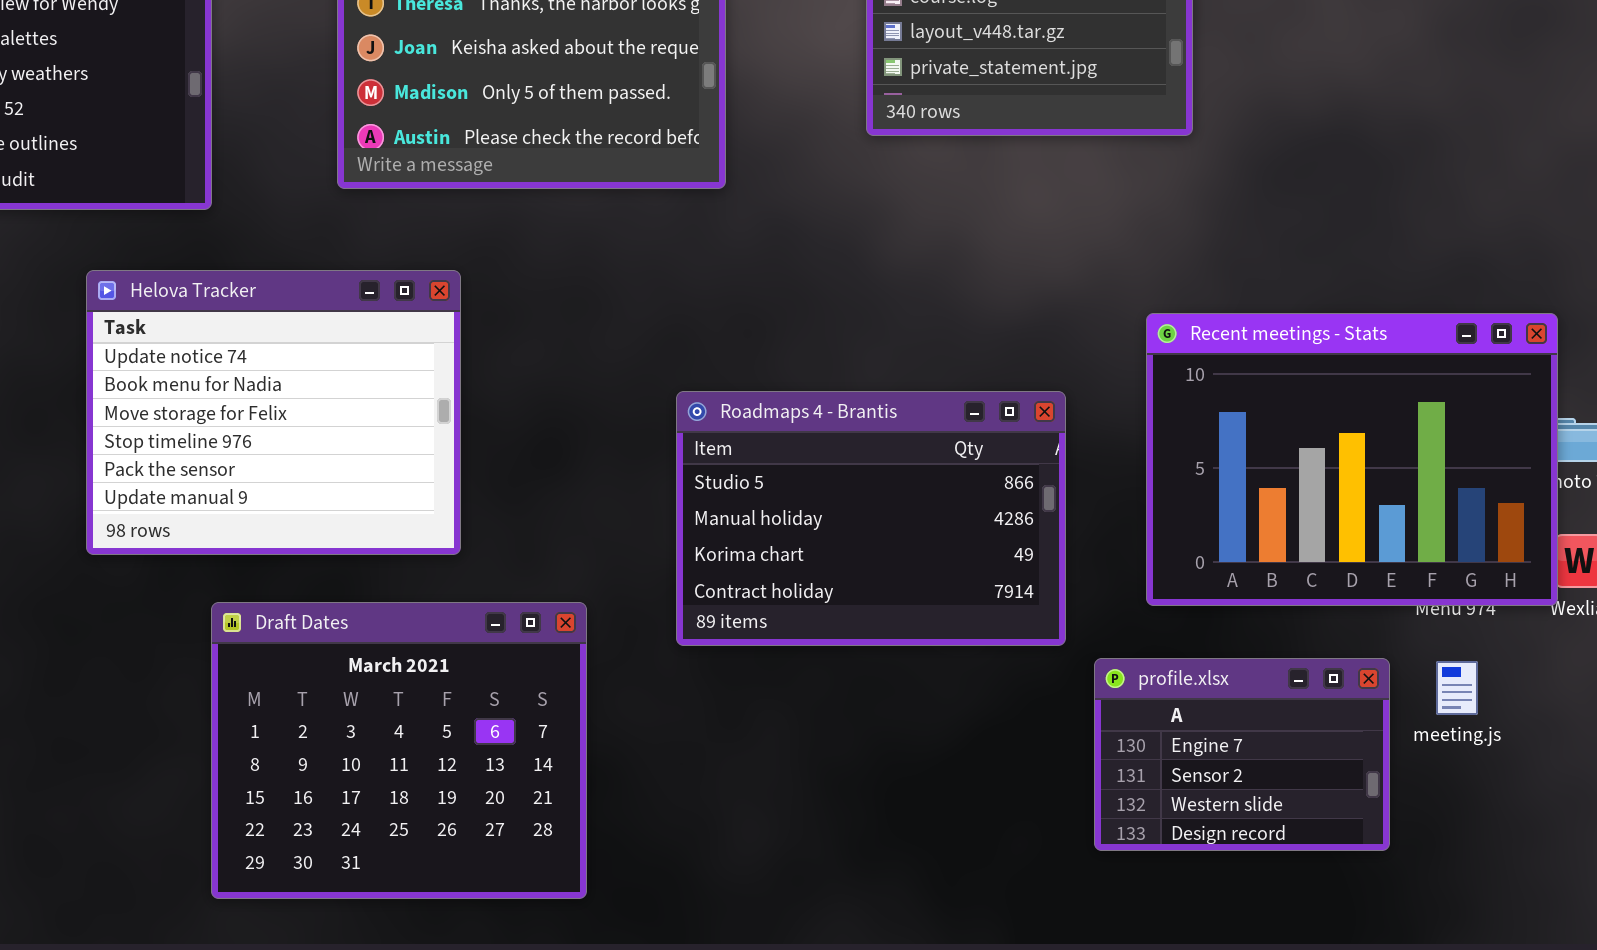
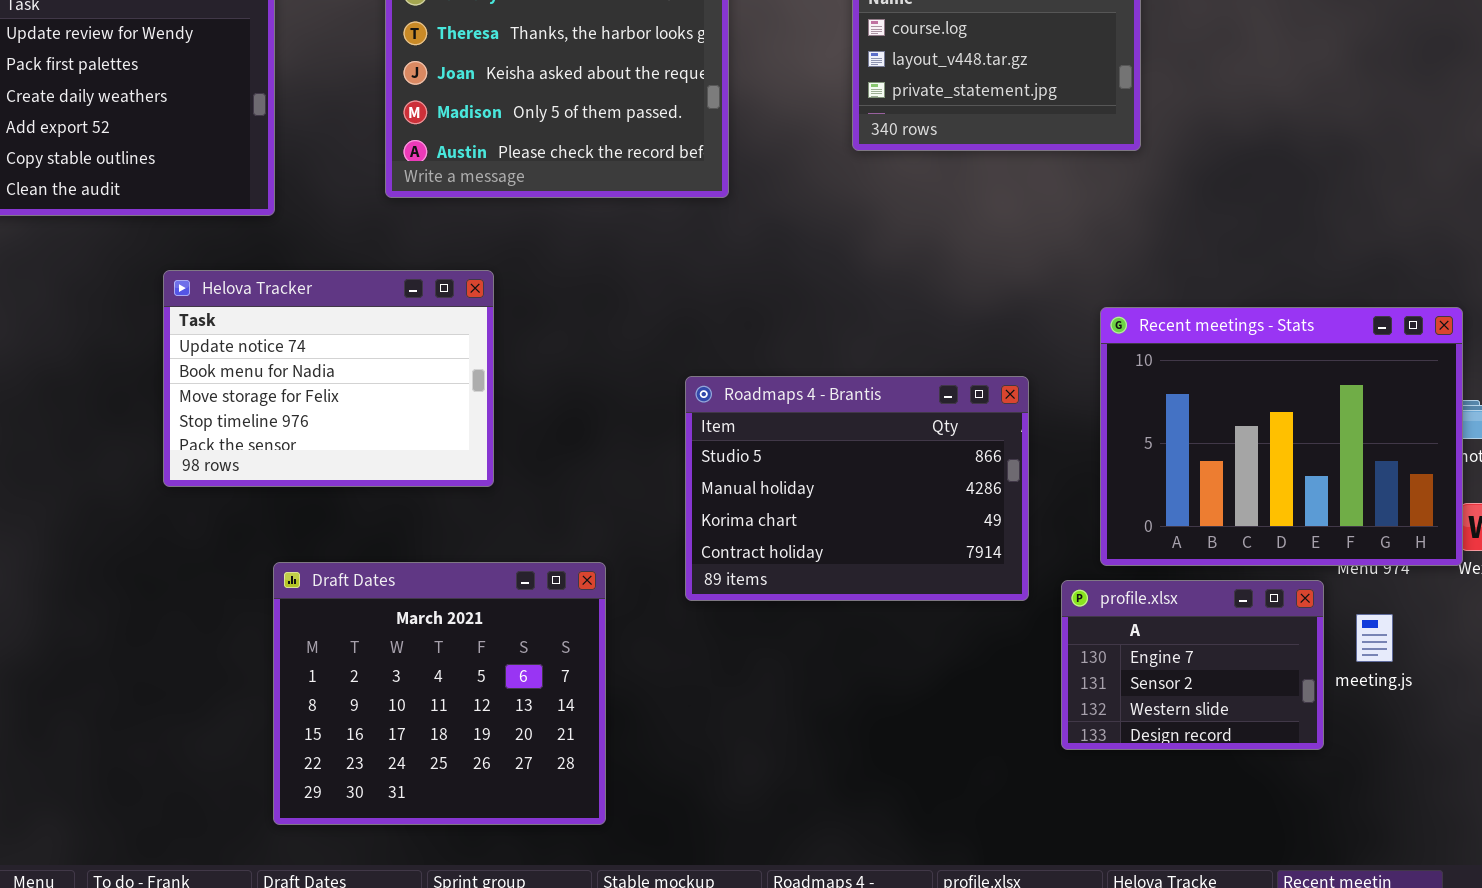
Helova Tracker: [86,270,461,555] -> [163,270,494,487], resized
profile.xlsx: [1094,658,1390,851] -> [1061,580,1324,750], moved

